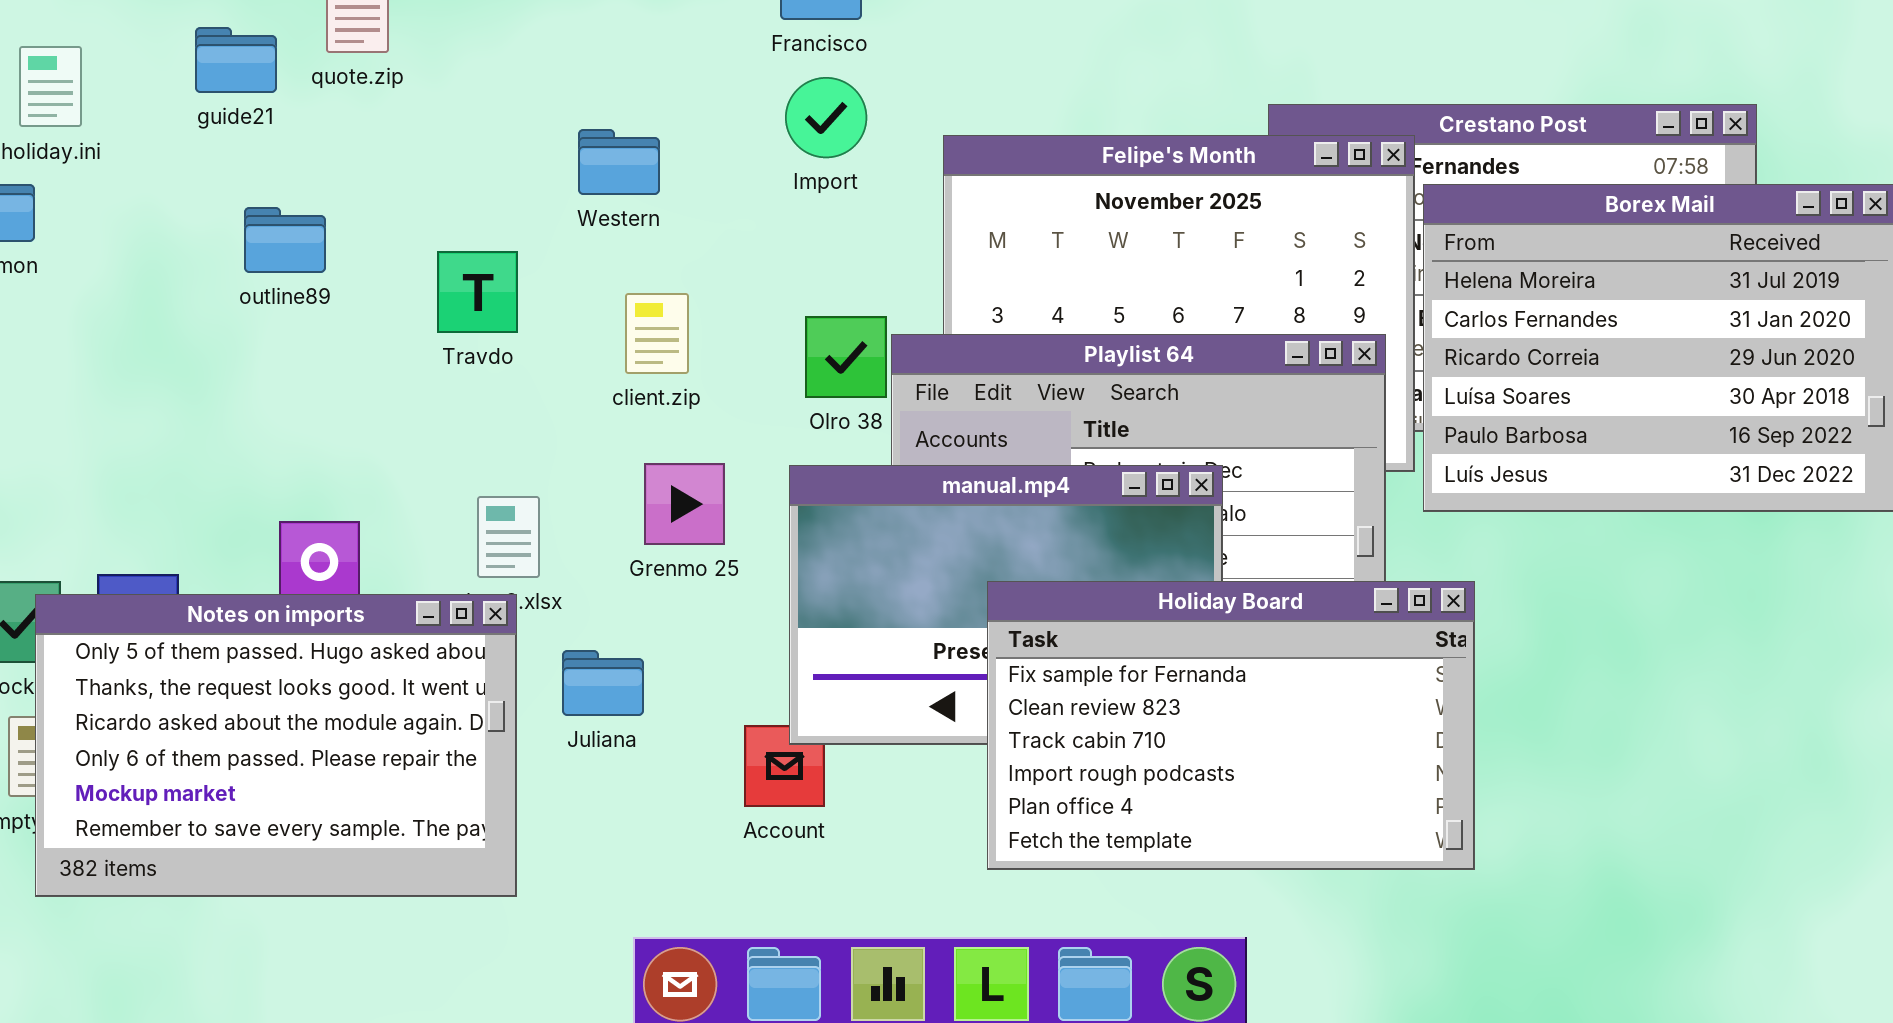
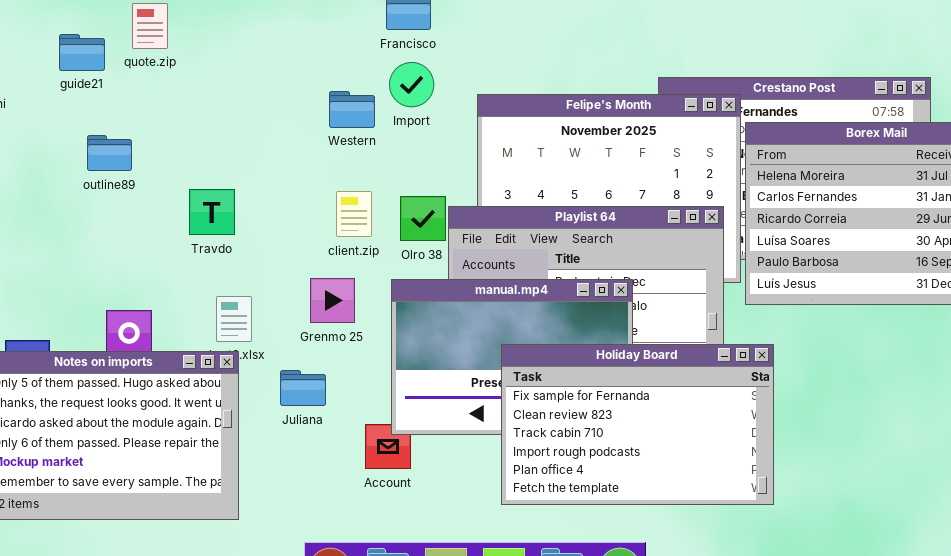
Western: [578,129,660,195] -> [329,91,375,128], moved
Travdo: [437,251,518,333] -> [189,189,235,235], moved
client.zip: [625,293,689,374] -> [336,191,372,237], moved
Juliana: [562,650,644,716] -> [280,370,326,406], moved

